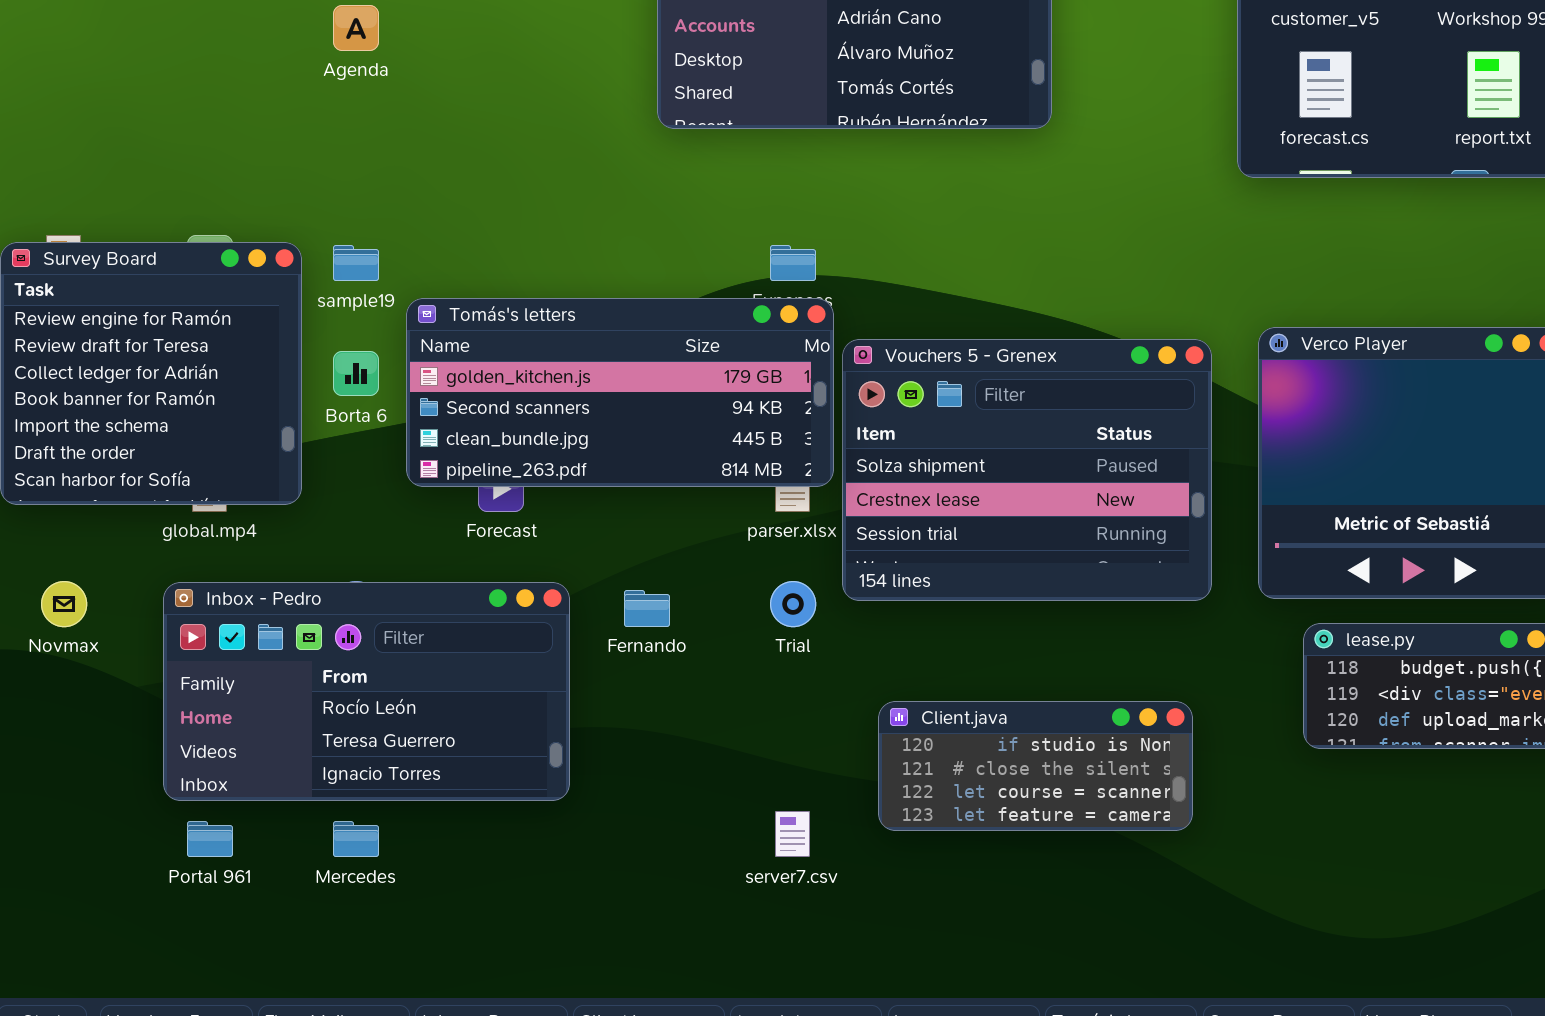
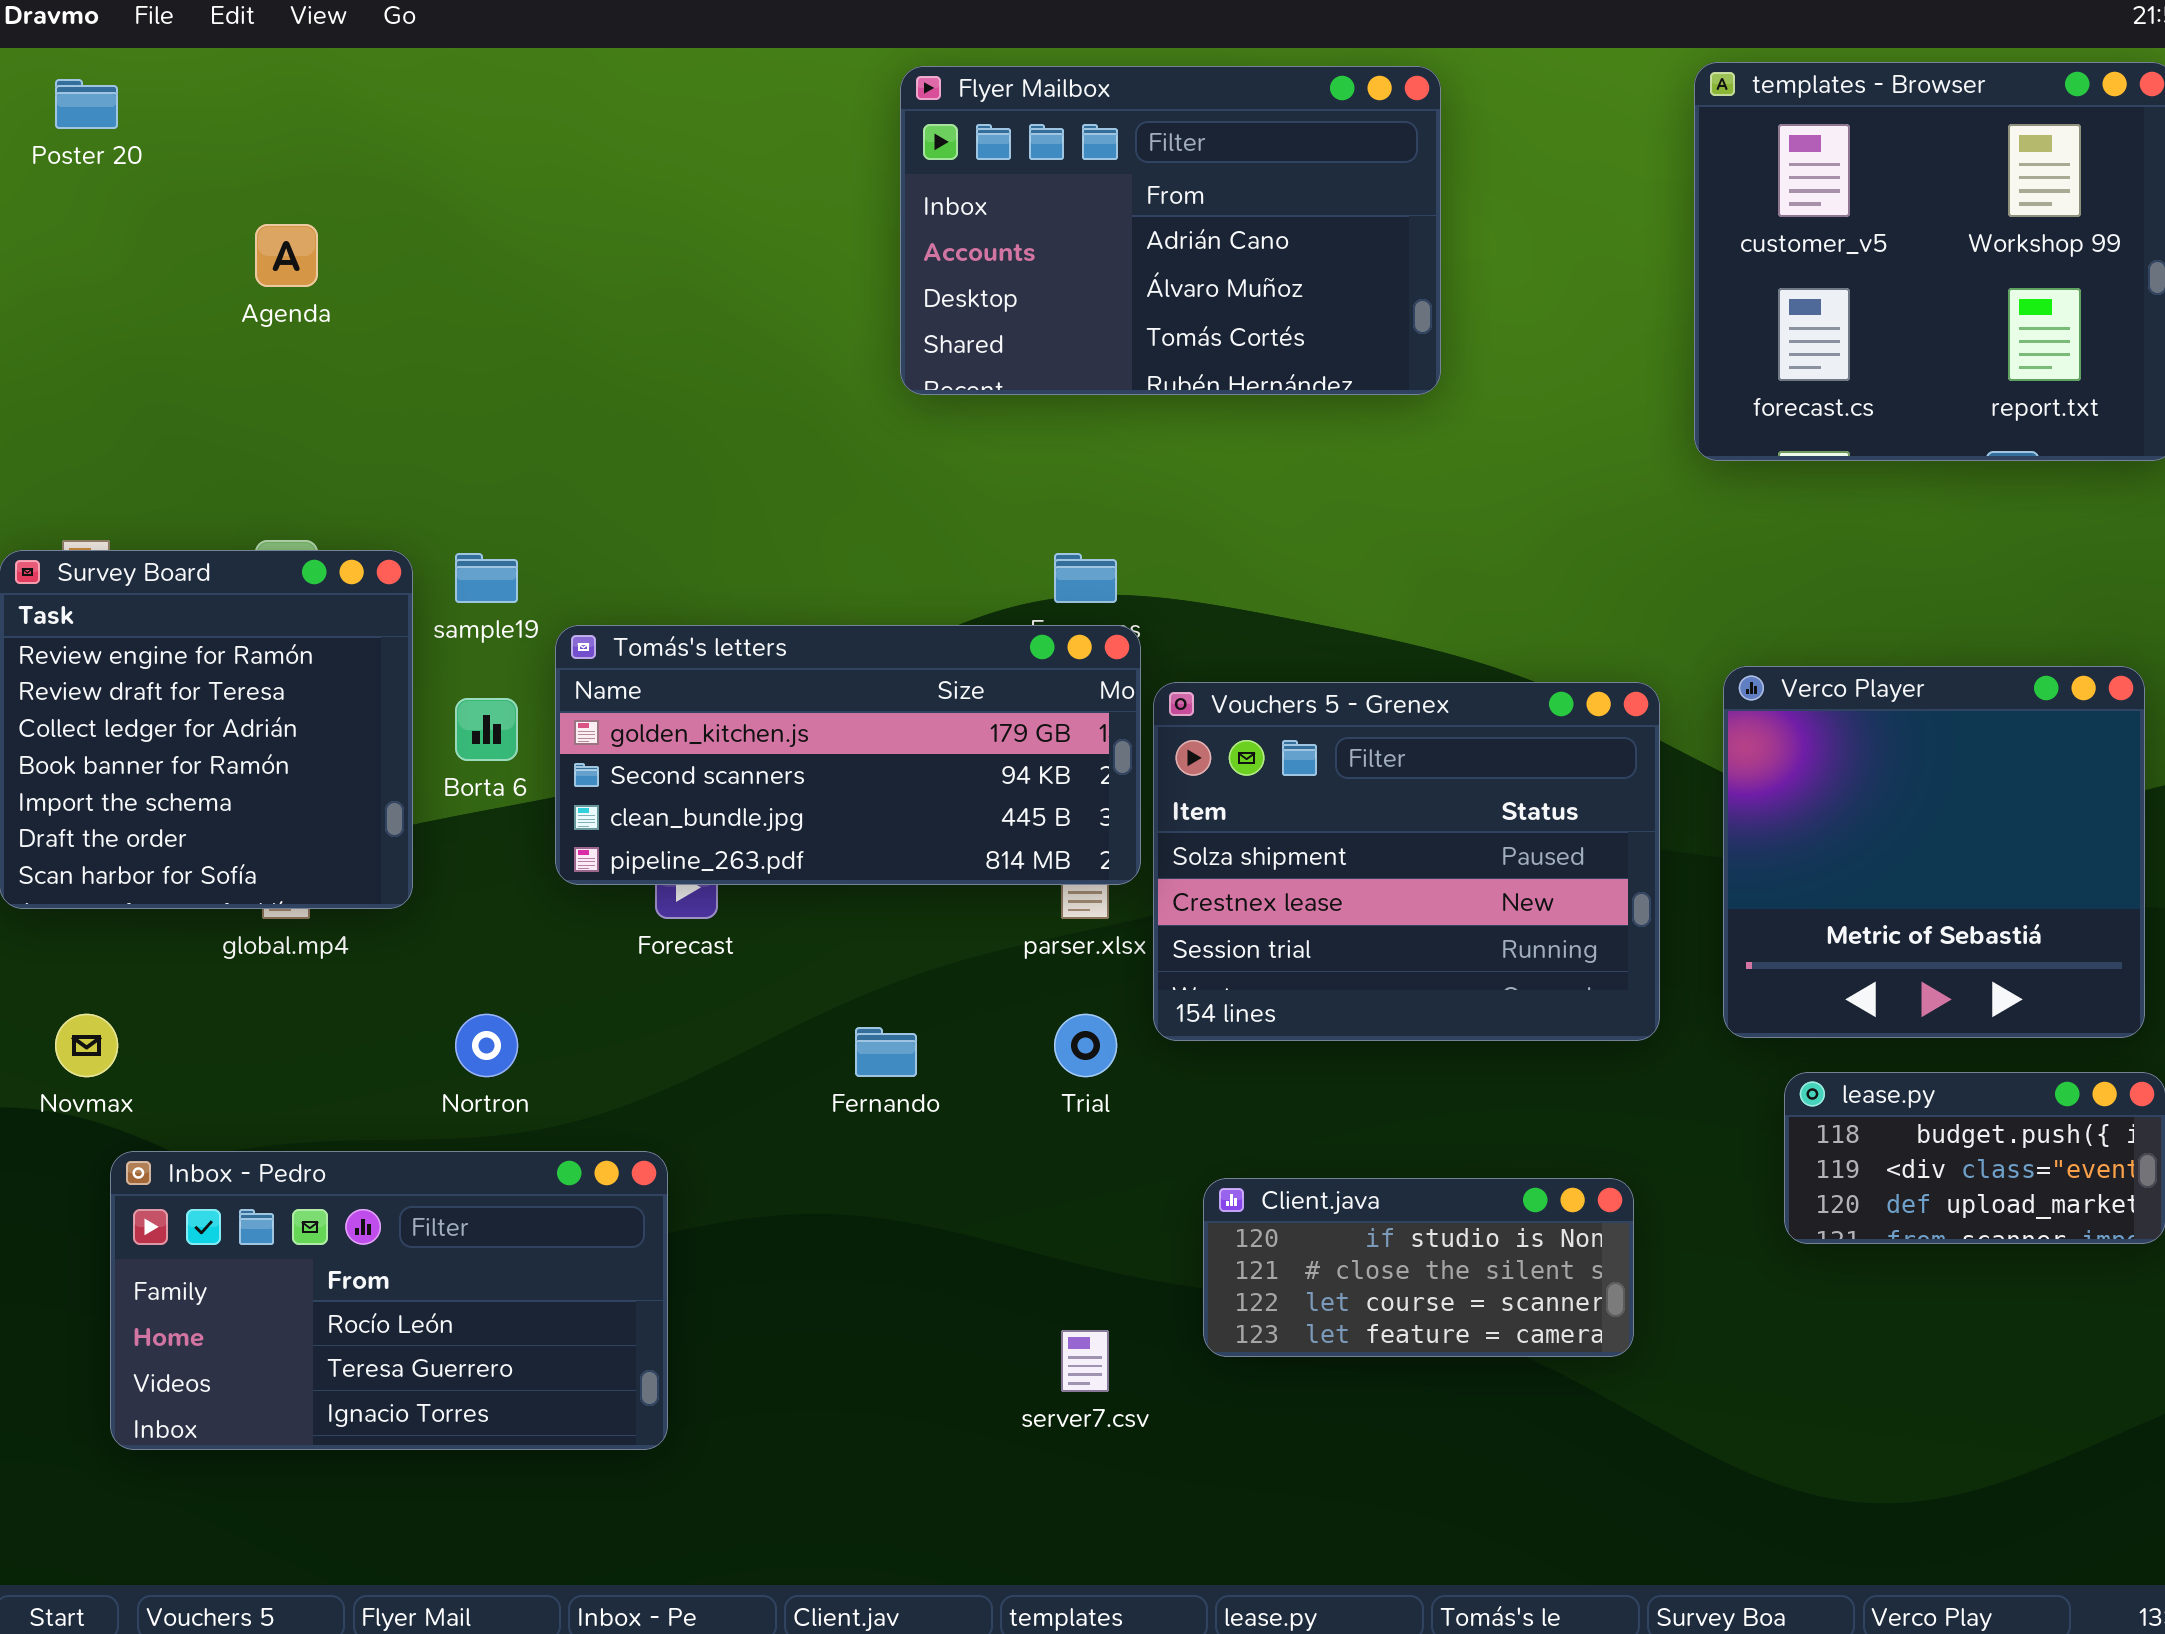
Agenda: [333,5,379,51] -> [255,224,318,287], moved
Inbox - Pedro: [163,582,570,801] -> [110,1151,668,1450], moved

